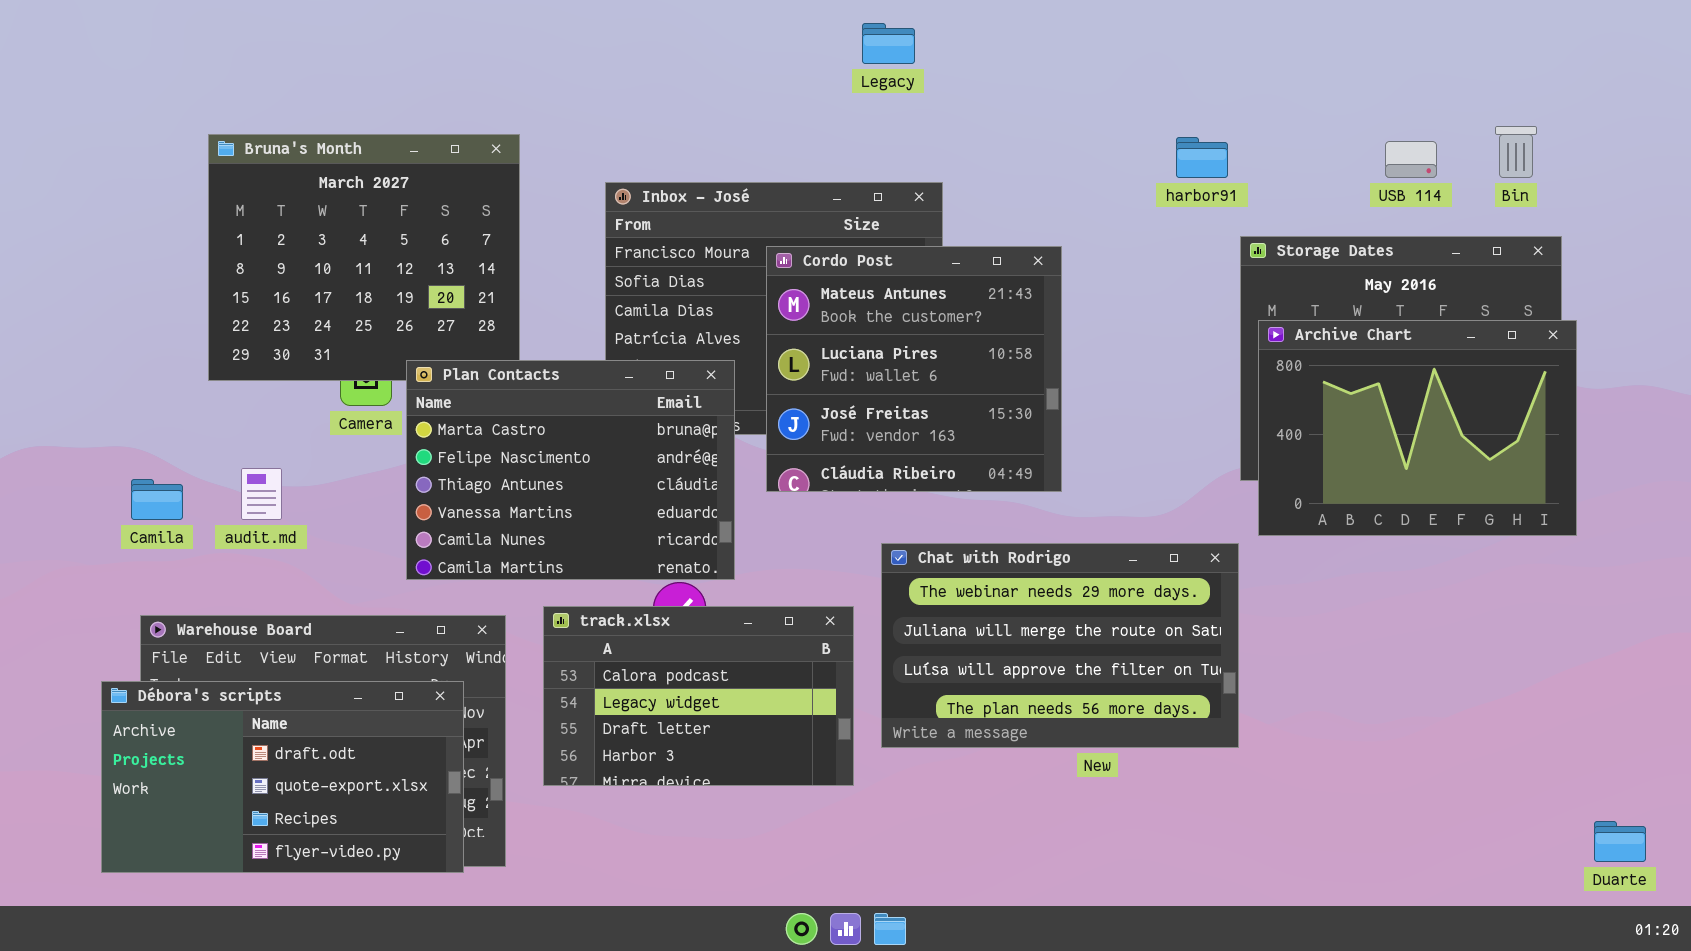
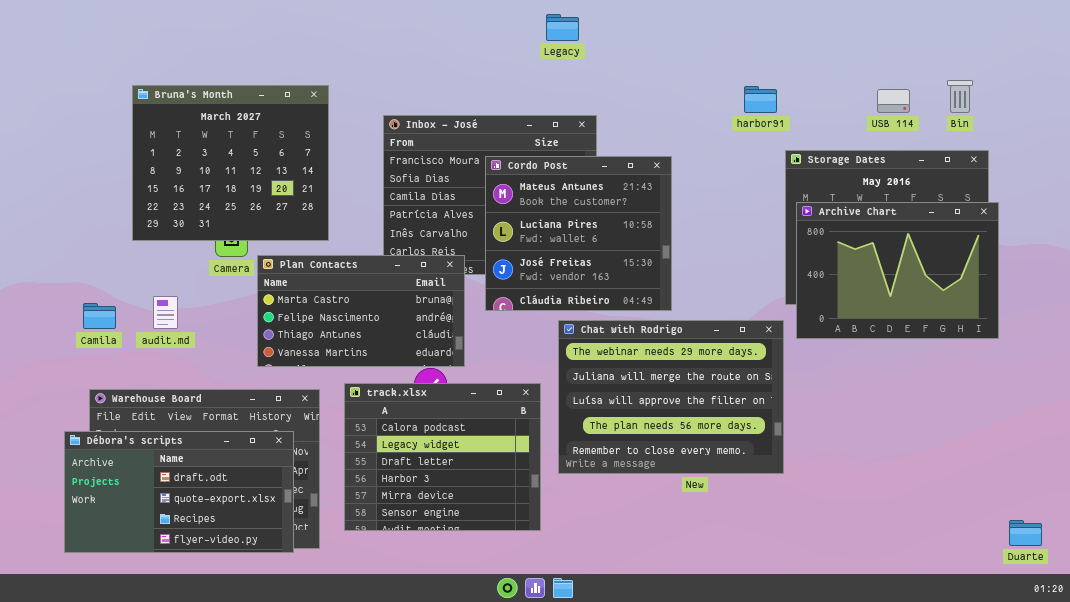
Plan Contacts: [406,360,735,580] -> [257,255,465,367], resized
Chat with Rodrigo: [881,543,1239,748] -> [558,320,784,474], resized
track.xlsx: [543,606,854,786] -> [344,383,541,531], resized

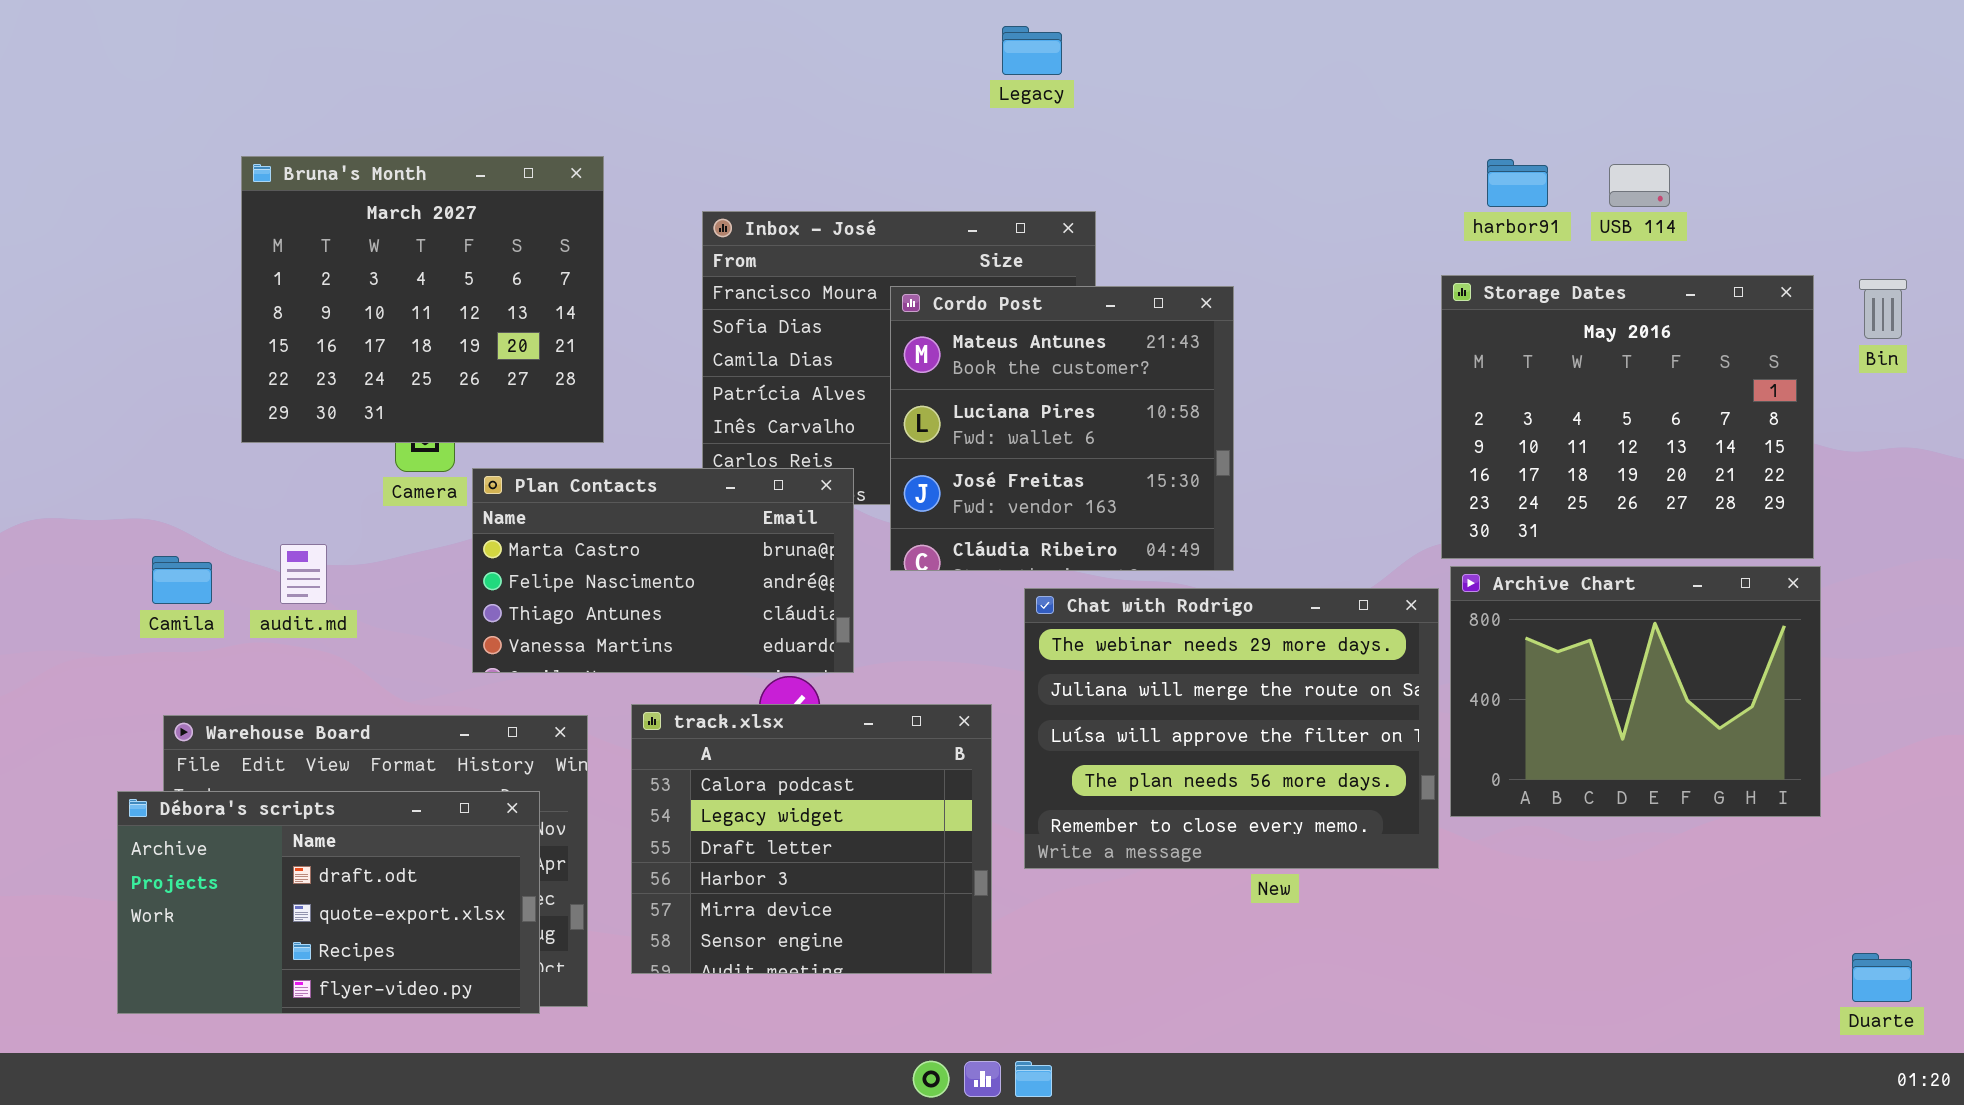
Bin: [947,80,973,113] -> [1859,279,1907,339], moved
harbor91: [744,86,777,113] -> [1487,159,1548,207], moved
Archive Chart: [796,202,999,339] -> [1450,566,1821,817], moved

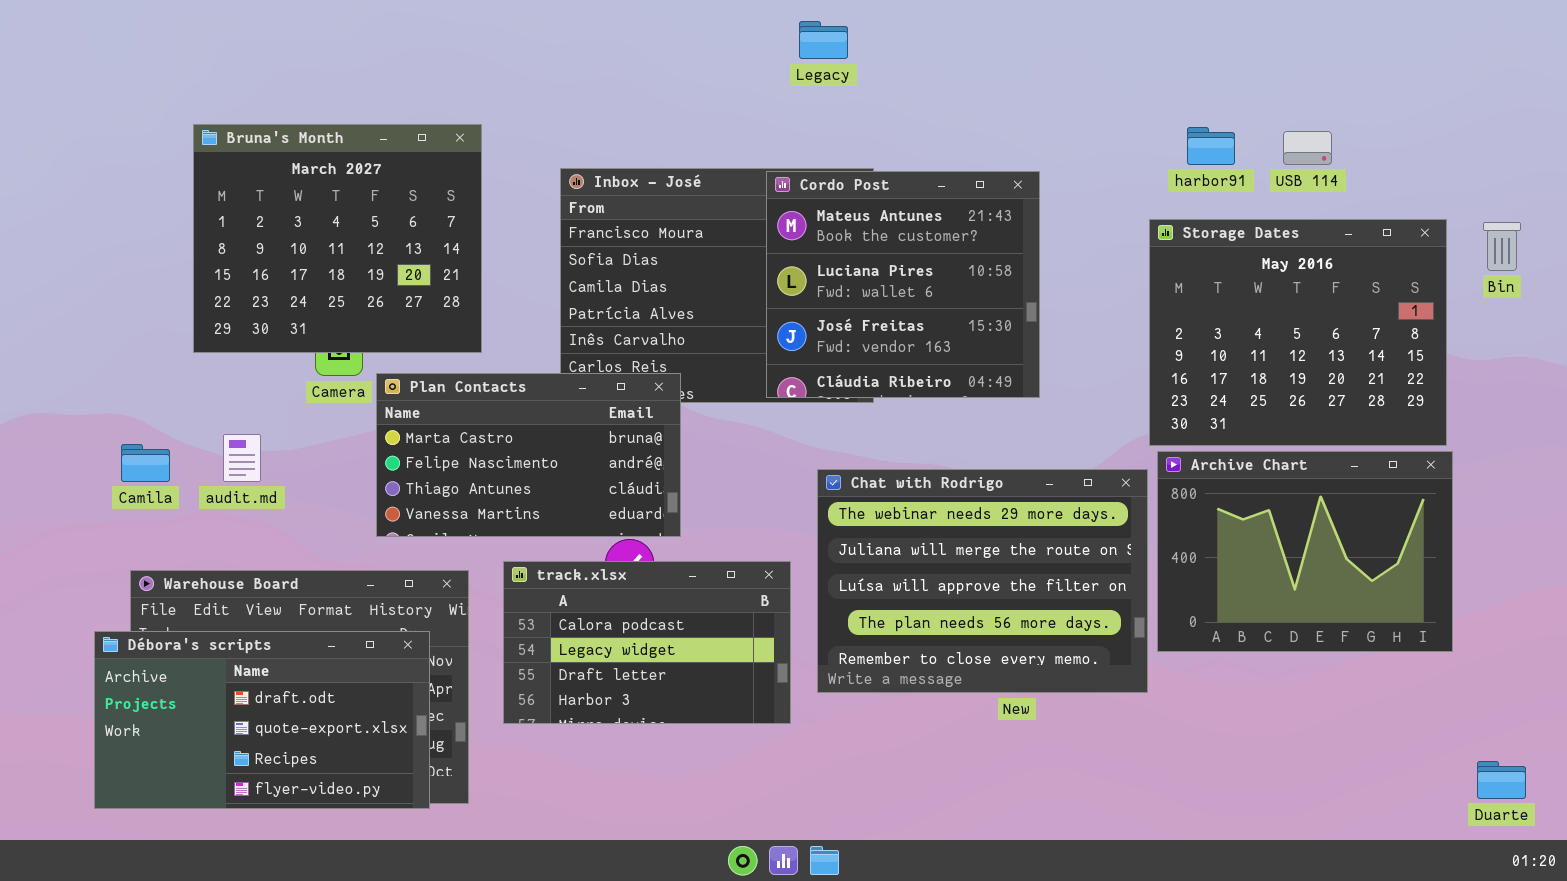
Cordo Post: [890,286,1234,571] -> [766,171,1040,398], moved
track.xlsx: [631,704,992,974] -> [503,561,791,724], resized

